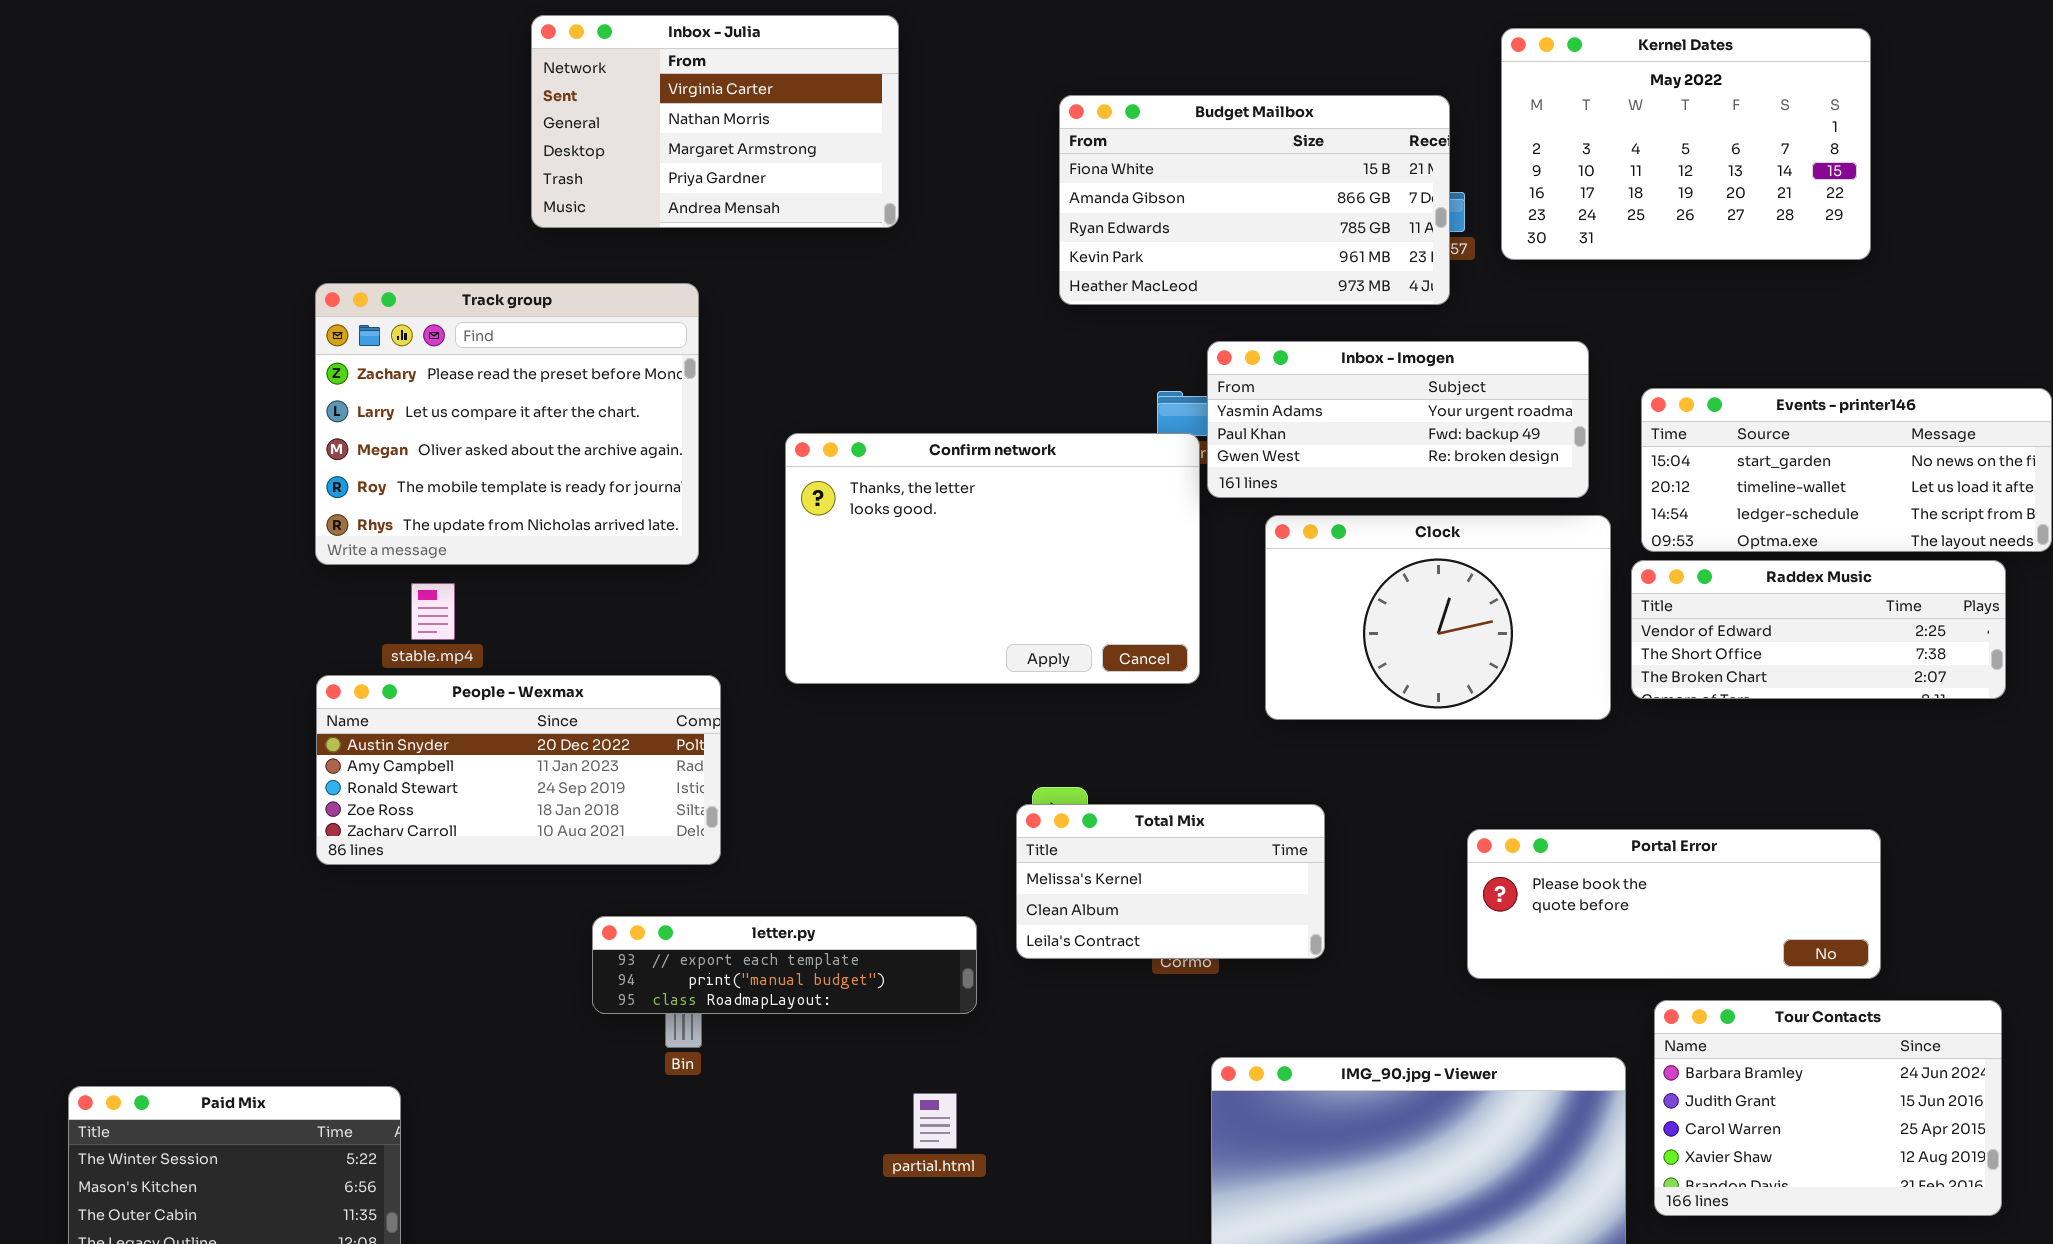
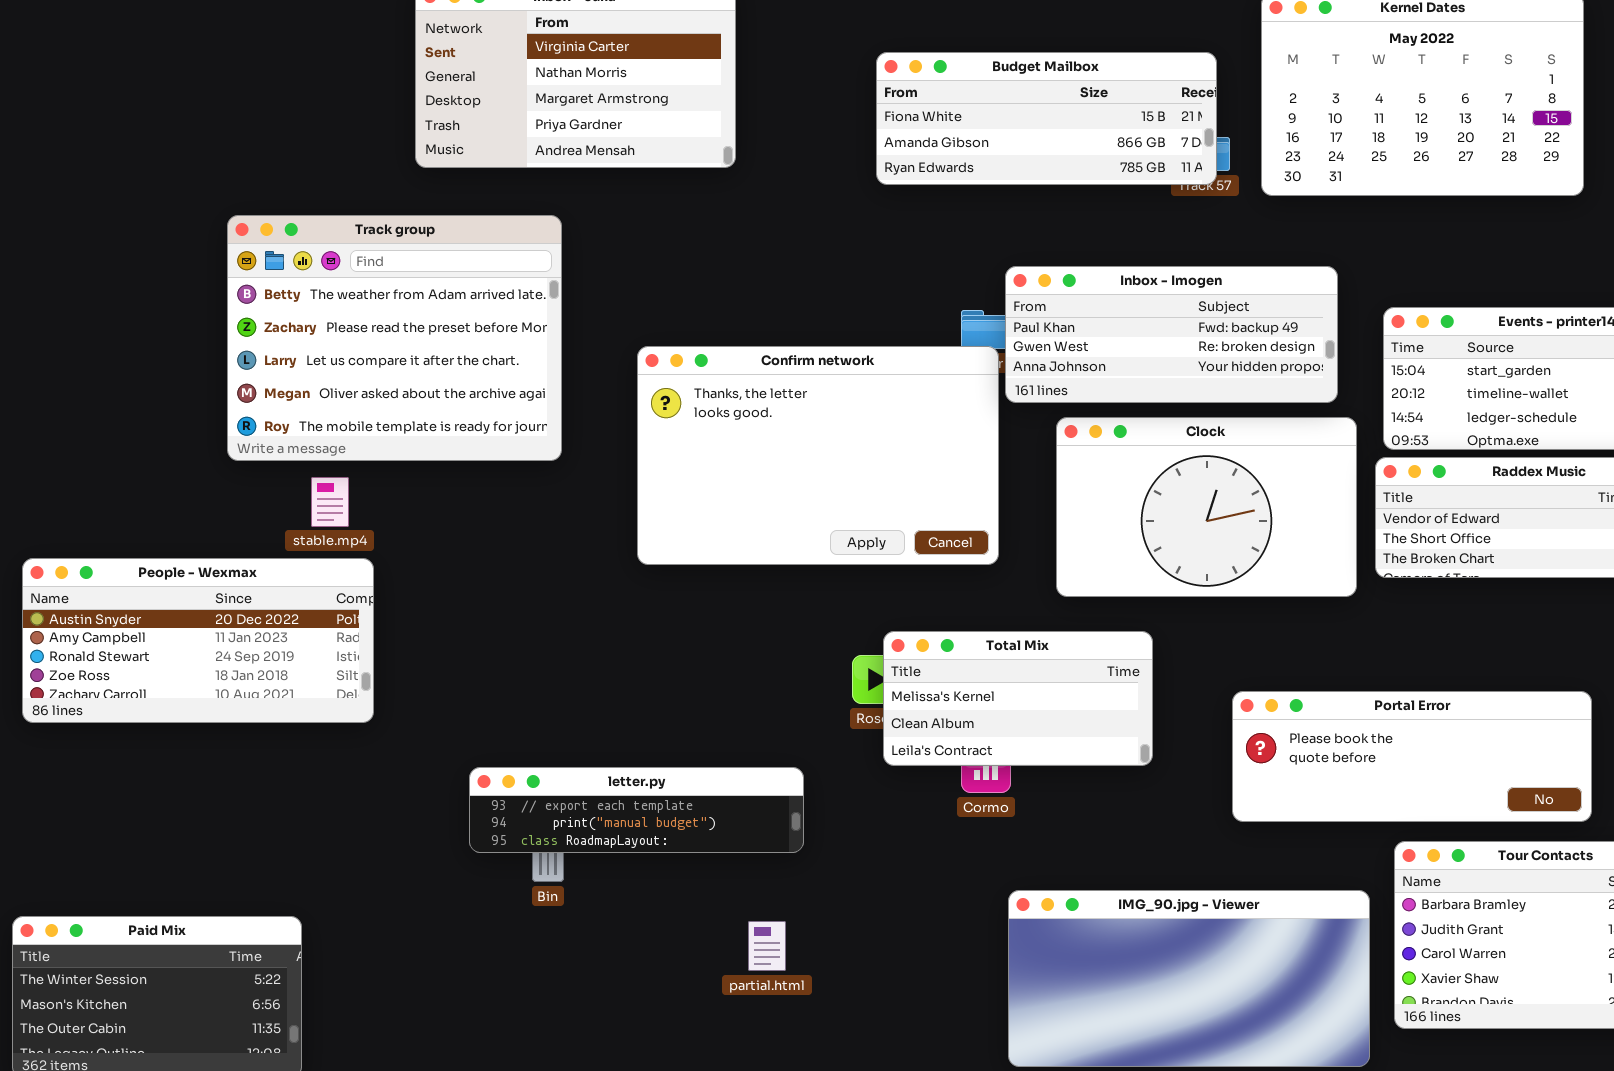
Budget Mailbox: [1059,95,1450,305] -> [876,52,1217,185], resized
Track group: [315,283,699,565] -> [227,215,562,461], scrolled up 1 row
Inbox - Imogen: [1207,341,1589,498] -> [1005,266,1338,403], scrolled down 1 row
People - Wexmax: [316,675,721,865] -> [22,558,374,723], moved
Total Mix: [1016,804,1325,959] -> [883,631,1153,766], moved

